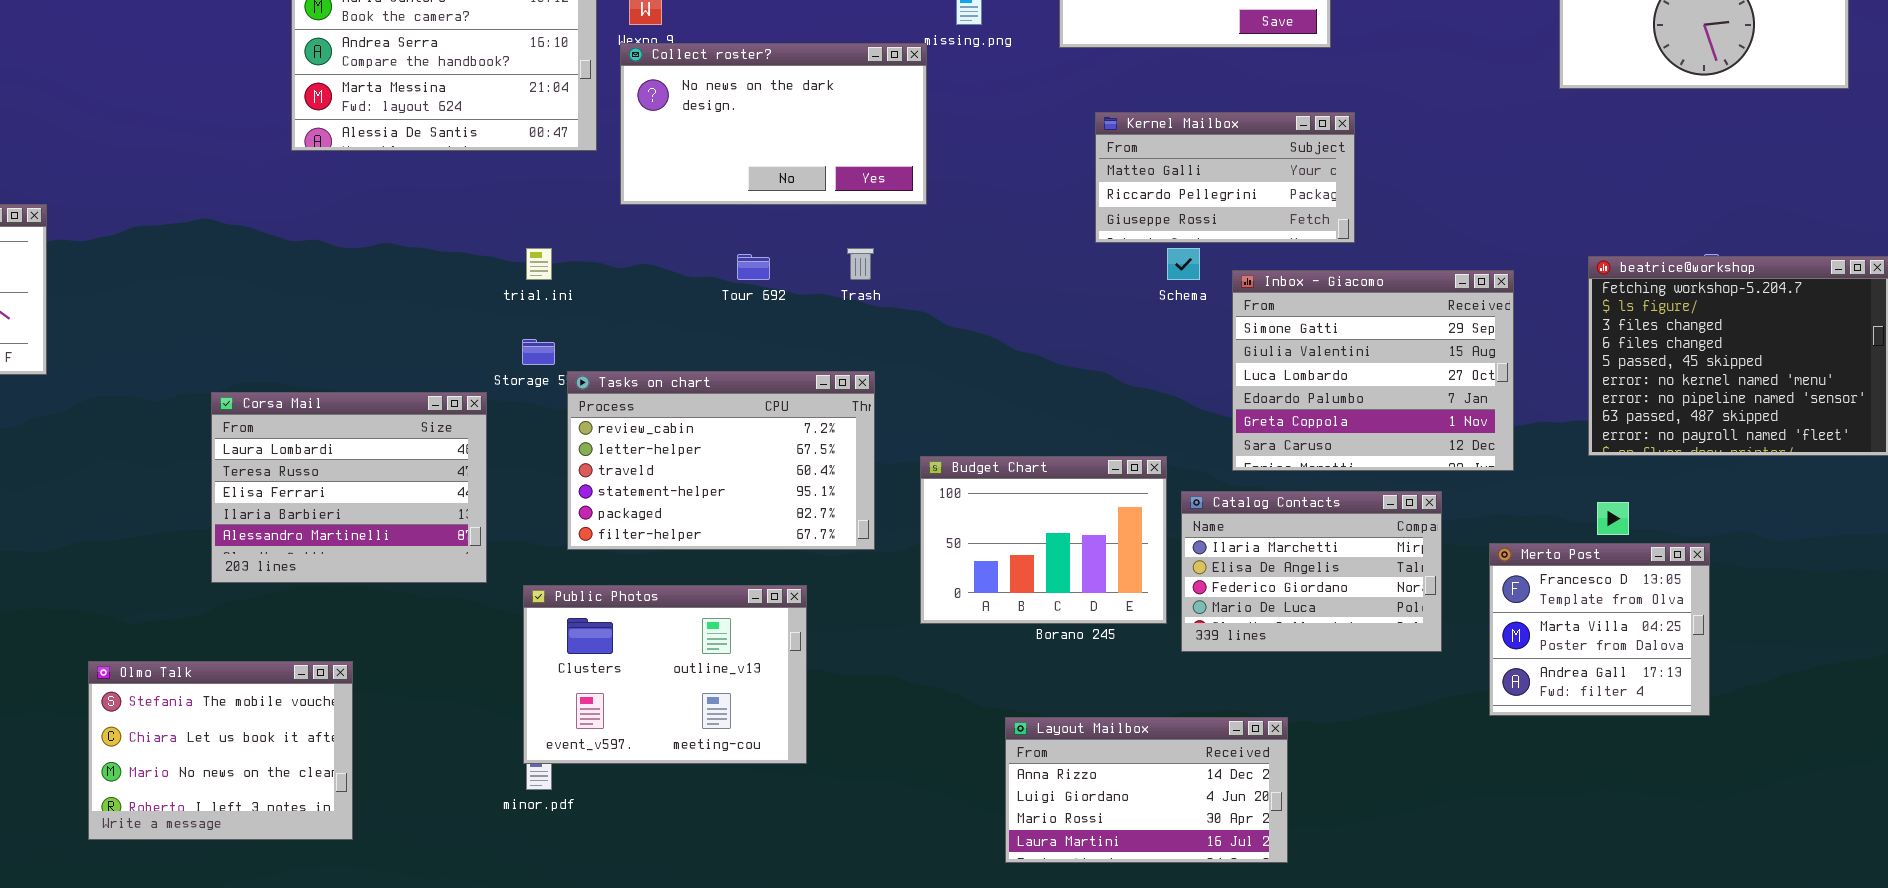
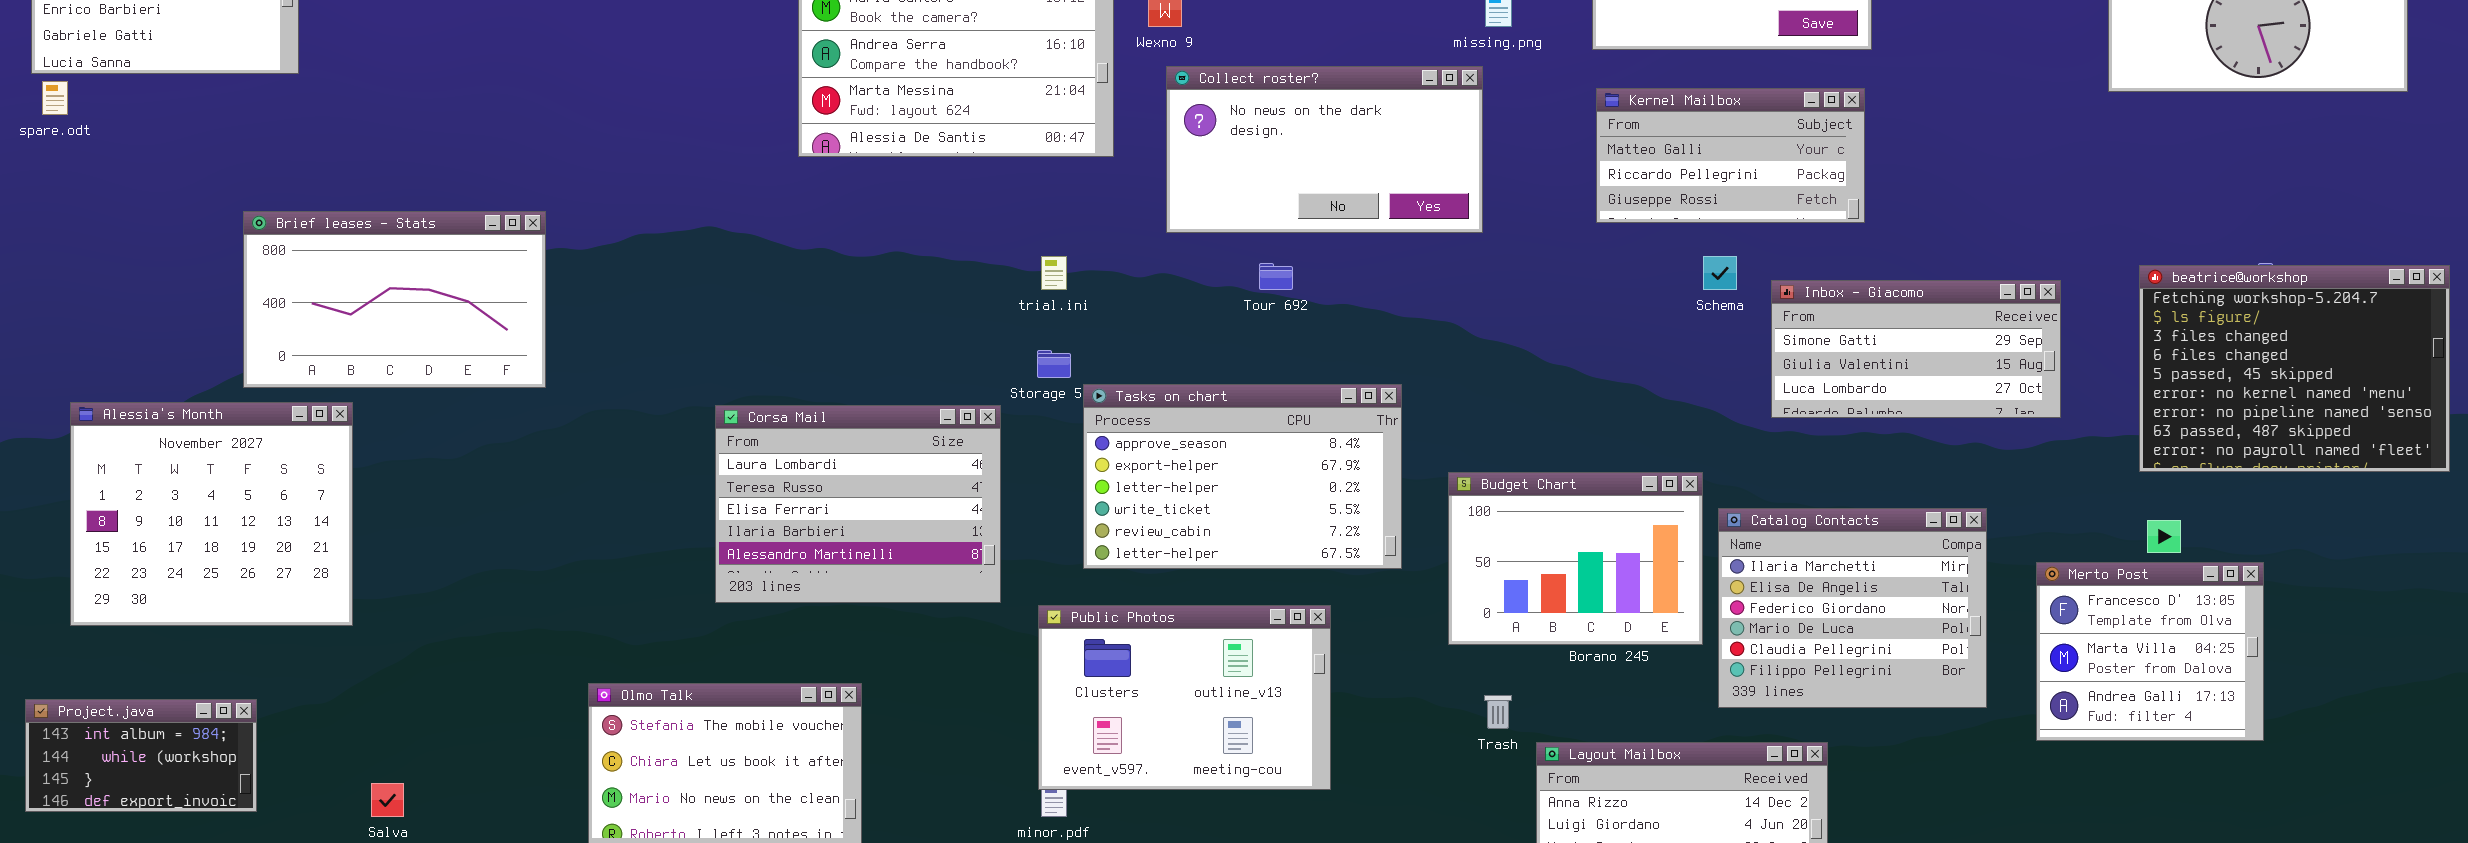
Collect roster?: [620,43,927,205] -> [1166,66,1483,233], moved
Kernel Mailbox: [1095,112,1355,243] -> [1596,88,1865,223], moved
Trash: [847,248,874,280] -> [1484,695,1512,729], moved
Inbox - Giacomo: [1232,270,1514,471] -> [1771,280,2061,418], resized
Tasks on chart: [567,371,875,550] -> [1083,384,1402,569], scrolled up 4 rows
Catalog Contacts: [1181,491,1442,652] -> [1718,508,1987,708], resized

